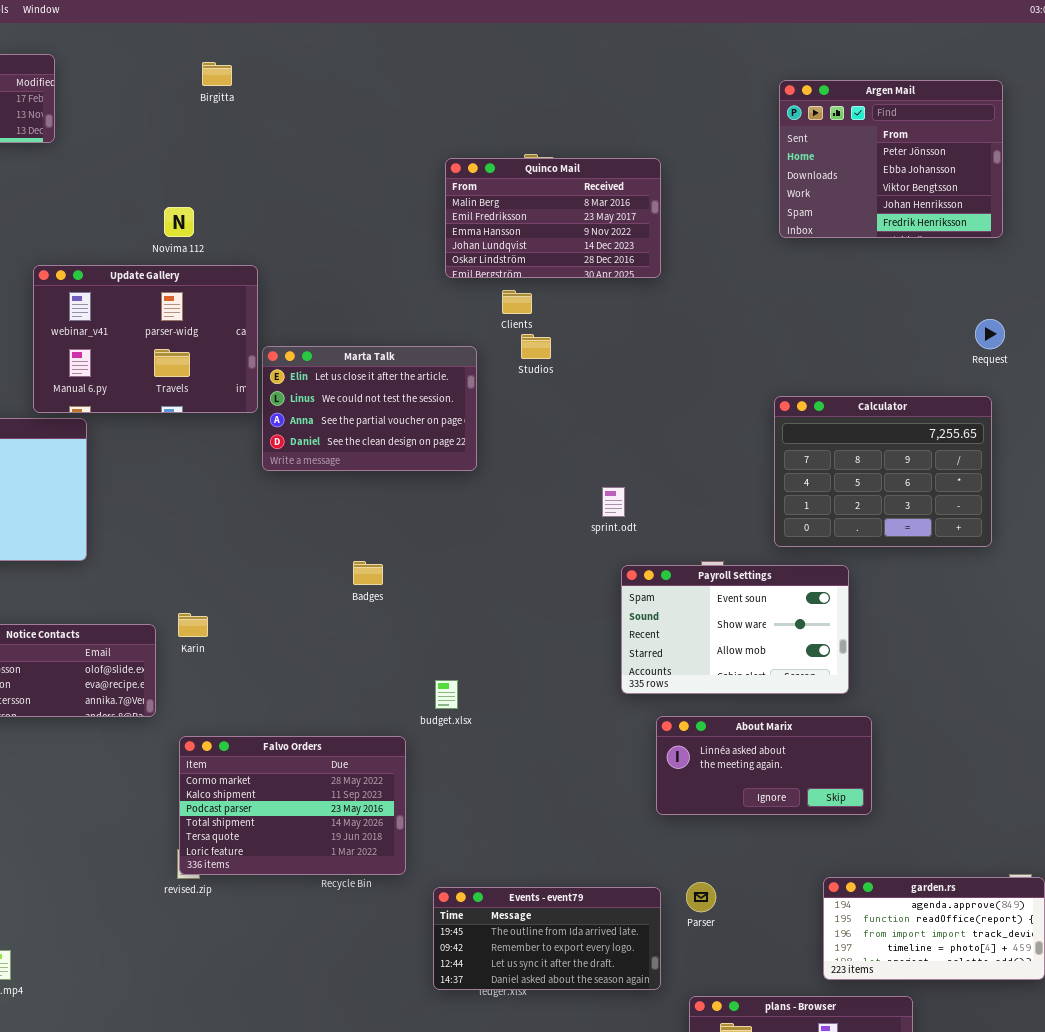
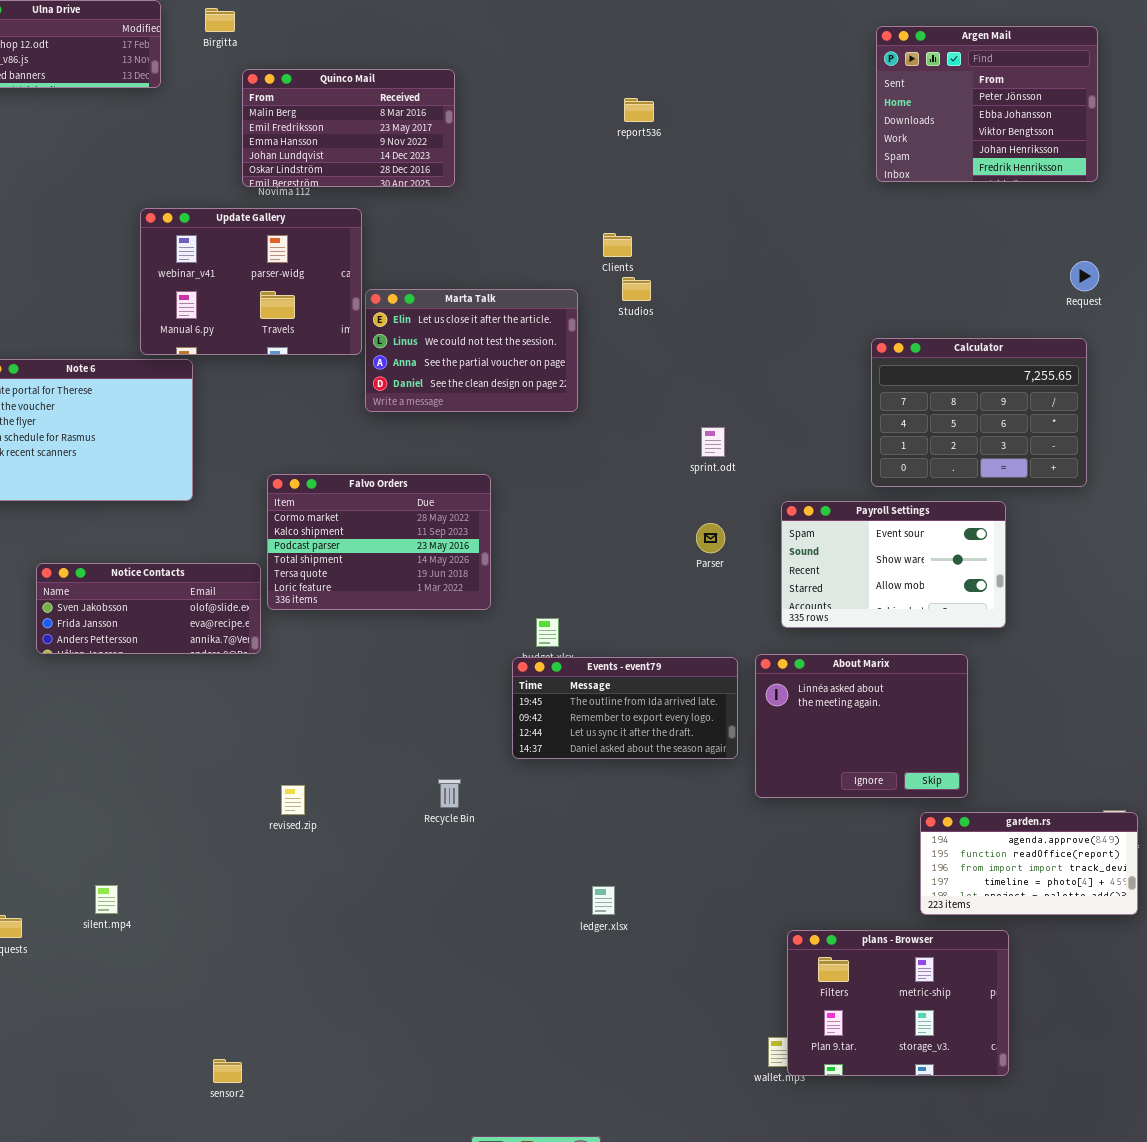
Birgitta: [202,62,232,86] -> [205,8,235,32], moved
Quinco Mail: [445,158,661,278] -> [242,69,455,187], moved
Payroll Settings: [621,565,849,694] -> [781,501,1006,628], moved
About Marix: [656,716,872,815] -> [755,654,968,798], resized
Falvo Orders: [179,736,406,875] -> [267,474,491,610], moved
Parser: [686,882,716,912] -> [696,523,725,553], moved
Events - event79: [433,887,661,990] -> [512,657,738,759], moved

